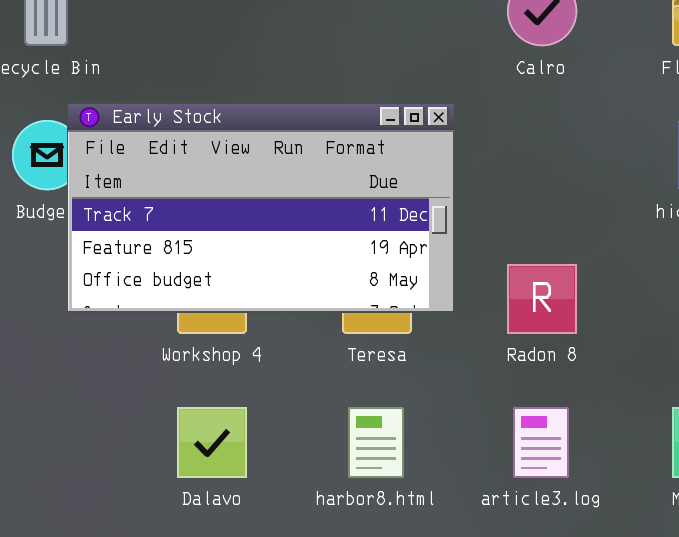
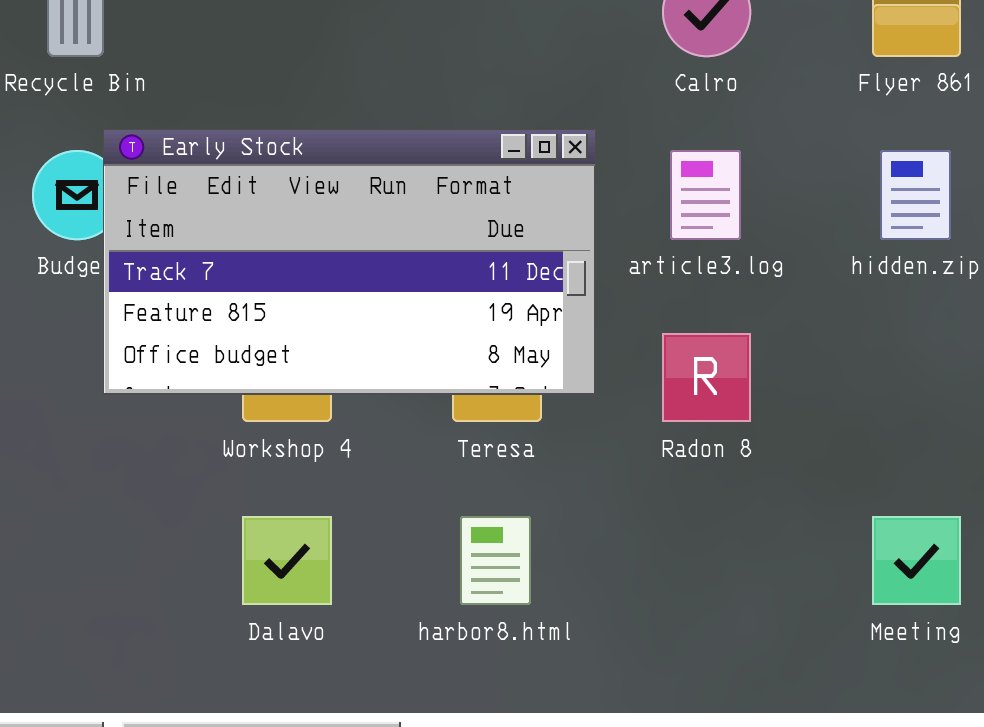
article3.log: [513,407,569,478] -> [670,150,741,240], moved

